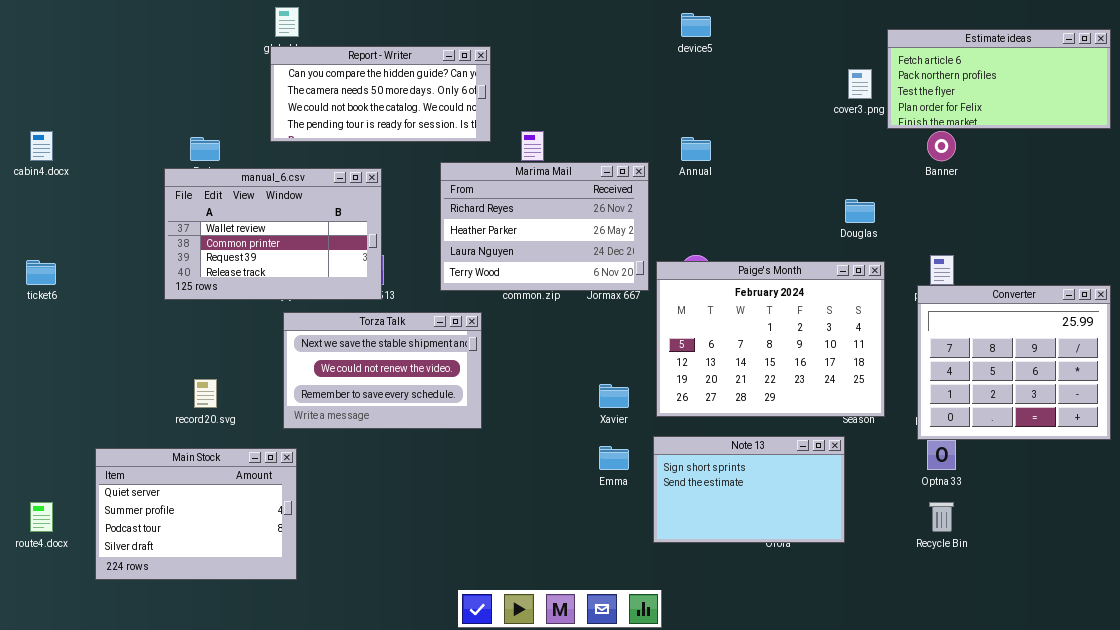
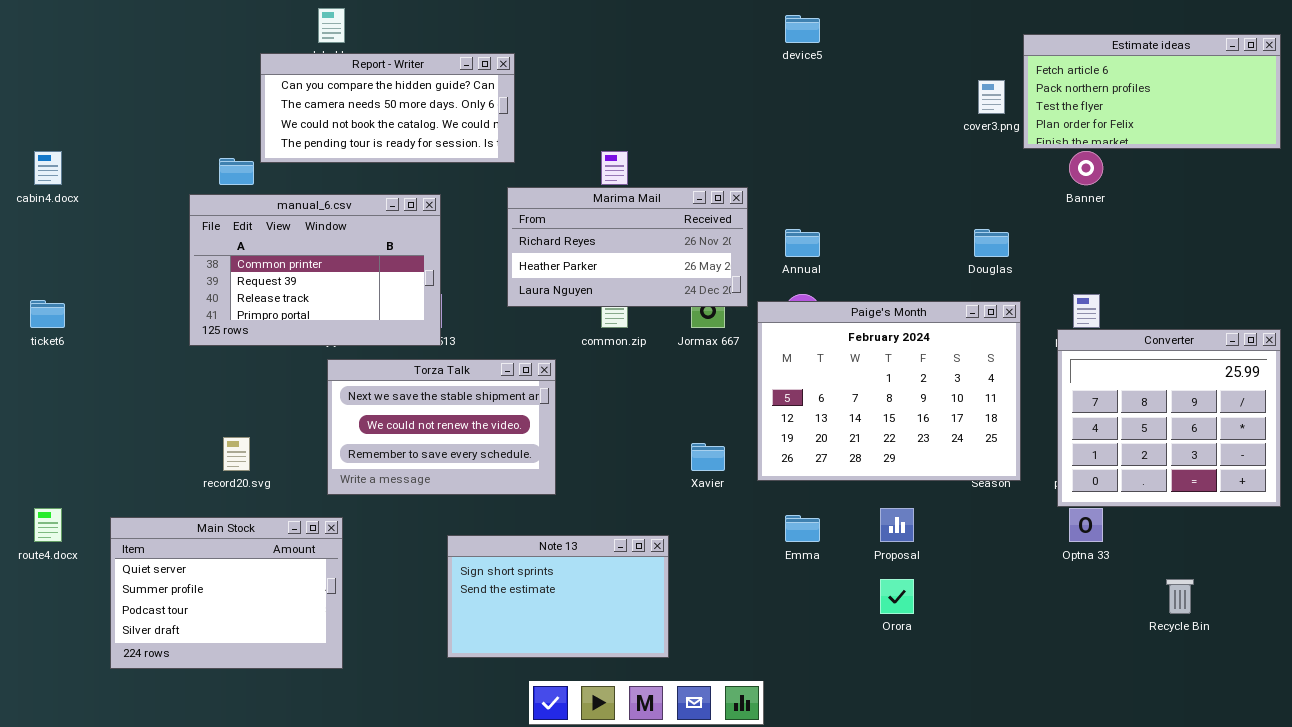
Report - Writer: [270,46,491,142] -> [260,53,515,163], moved
Annual: [681,137,711,161] -> [785,229,820,257], moved
Marima Mail: [440,162,649,291] -> [507,187,748,307], resized
manual_6.csv: [164,168,382,300] -> [189,194,441,346], scrolled down 1 row
Note 13: [653,436,845,543] -> [447,535,669,658], moved
Emma: [599,446,629,470] -> [785,515,820,542], moved
route4.docx: [30,502,53,532] -> [34,508,62,542], moved
Recycle Bin: [929,502,954,532] -> [1166,579,1194,614], moved

